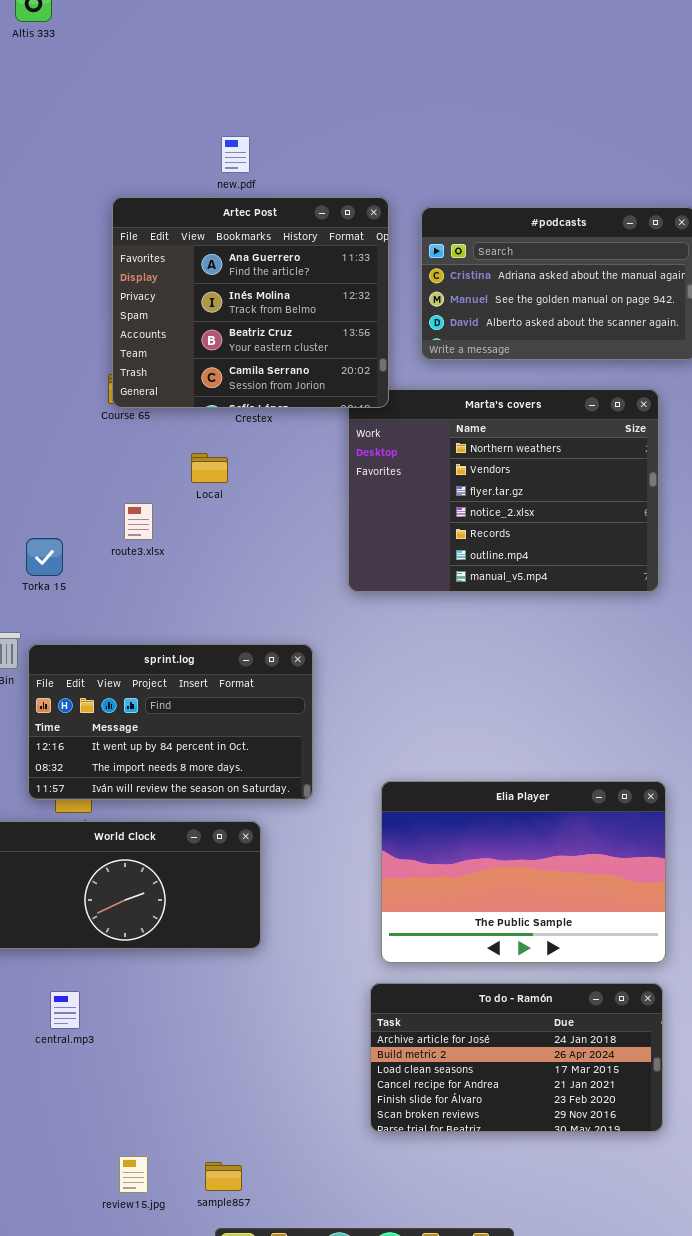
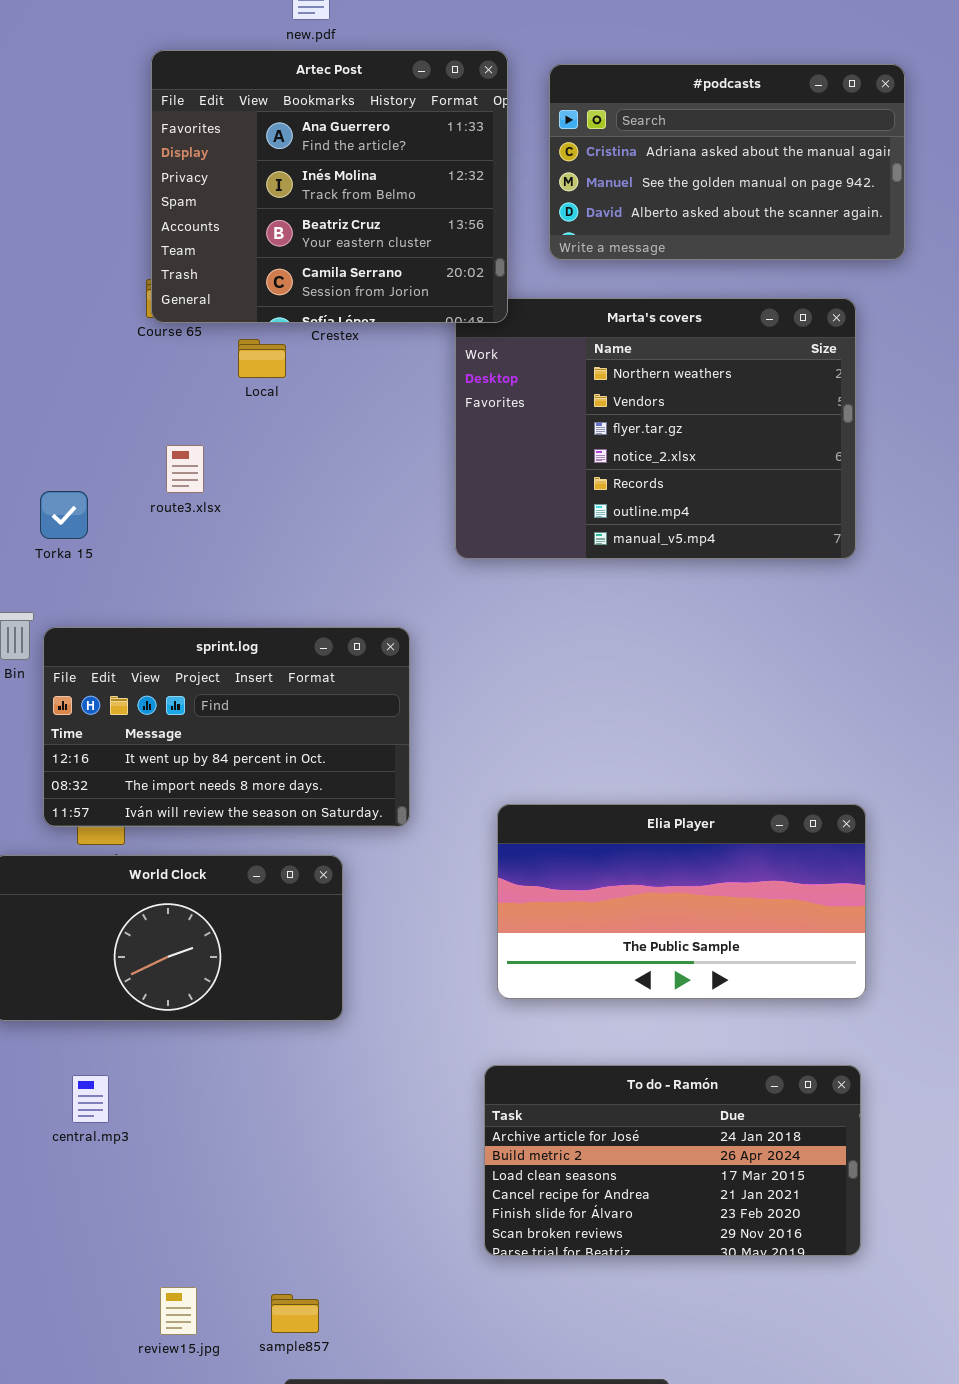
Local: [191,453,228,483] -> [238,339,286,378], moved
Elia Player: [381,781,666,963] -> [497,804,866,999], resized

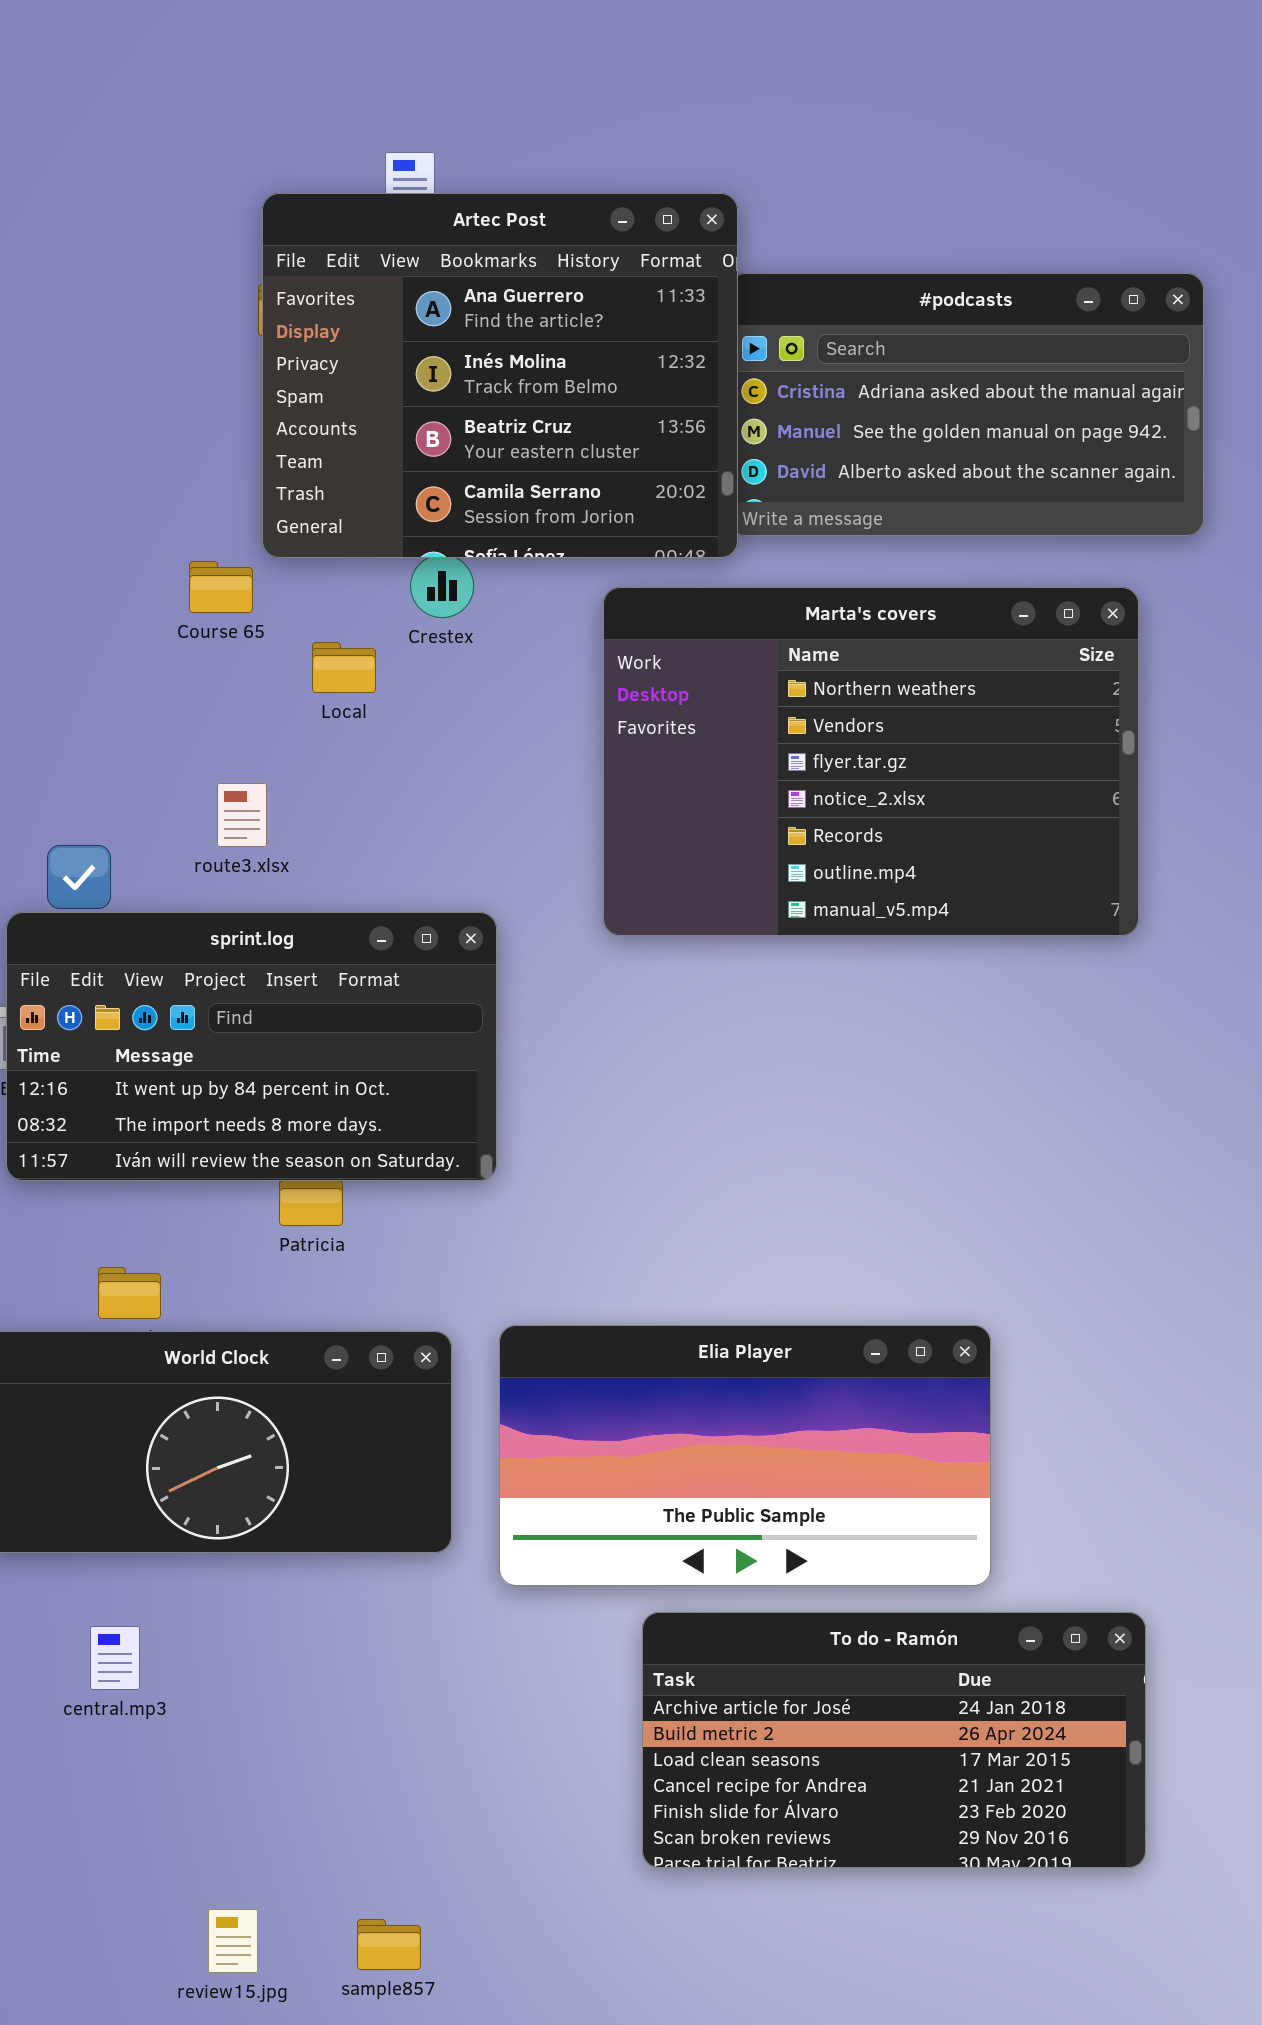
Artec Post: [151,50,508,323] -> [262,193,738,558], moved
sprint.log: [43,627,410,827] -> [6,912,497,1181], moved
Elia Player: [497,804,866,999] -> [499,1325,991,1586], moved

